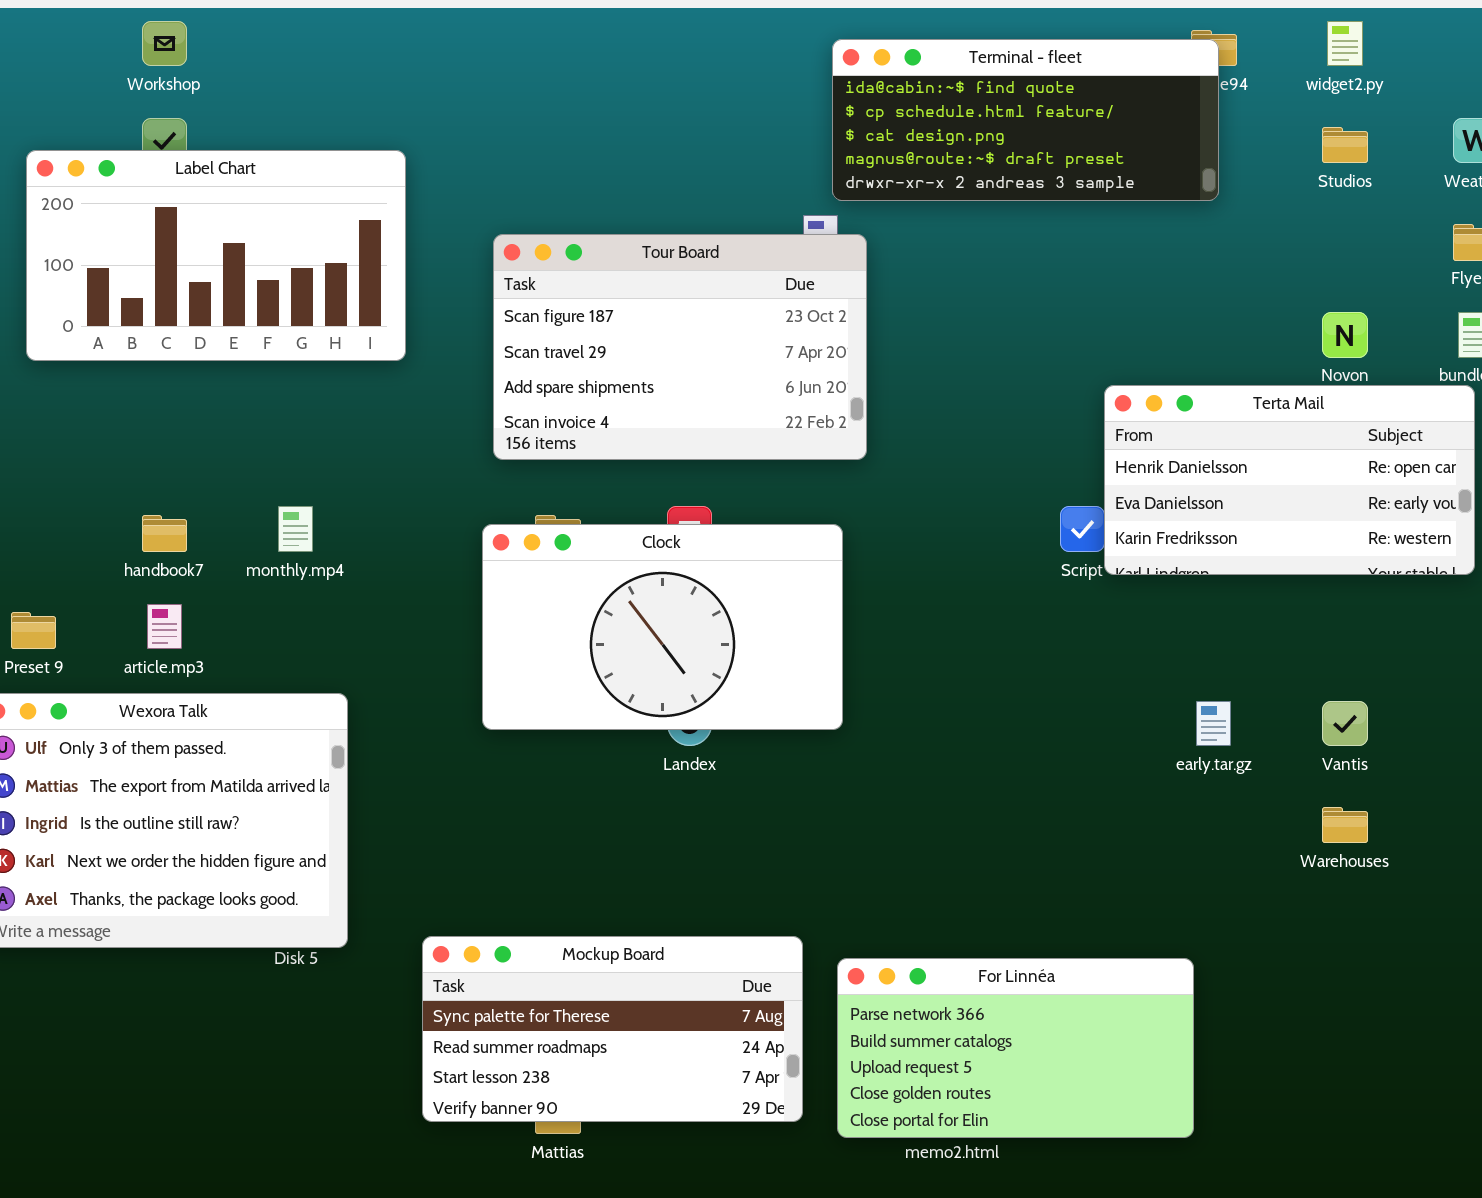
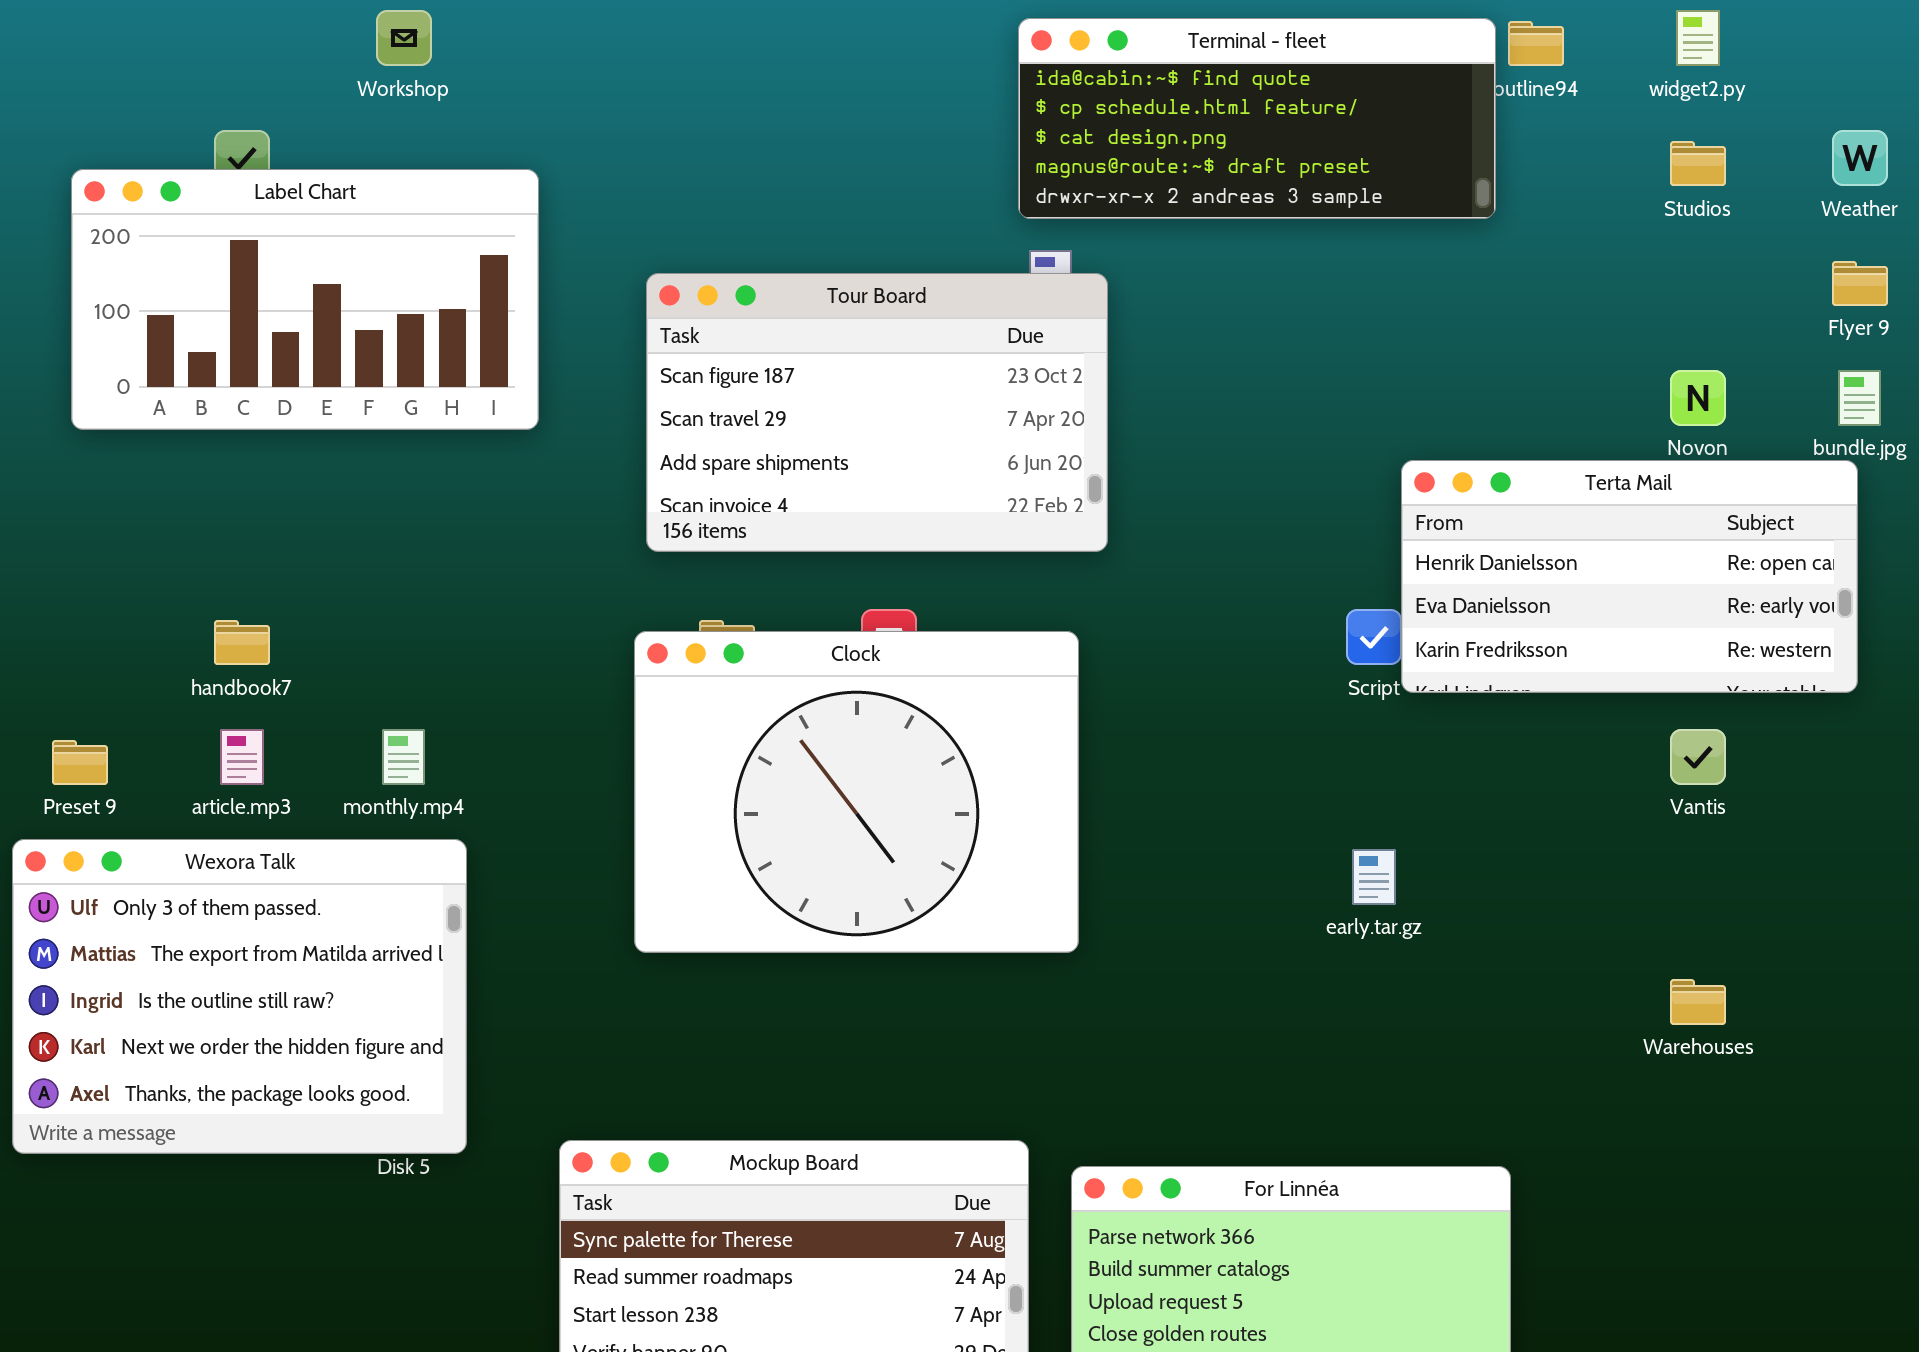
Workshop: [142,21,187,66] -> [376,10,432,66], moved
Terminal - fleet: [832,39,1219,201] -> [1018,18,1496,219], moved
monthly.mp4: [278,506,313,552] -> [382,729,425,785], moved
Clock: [482,524,843,730] -> [634,631,1079,953], resized
early.tar.gz: [1196,701,1231,746] -> [1352,849,1396,905], moved
Vantis: [1322,701,1368,746] -> [1670,729,1726,785], moved

